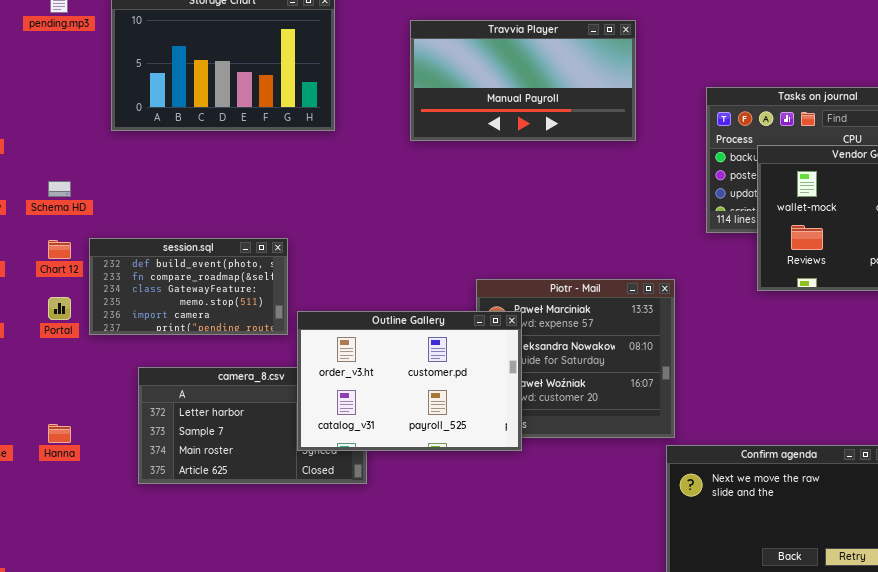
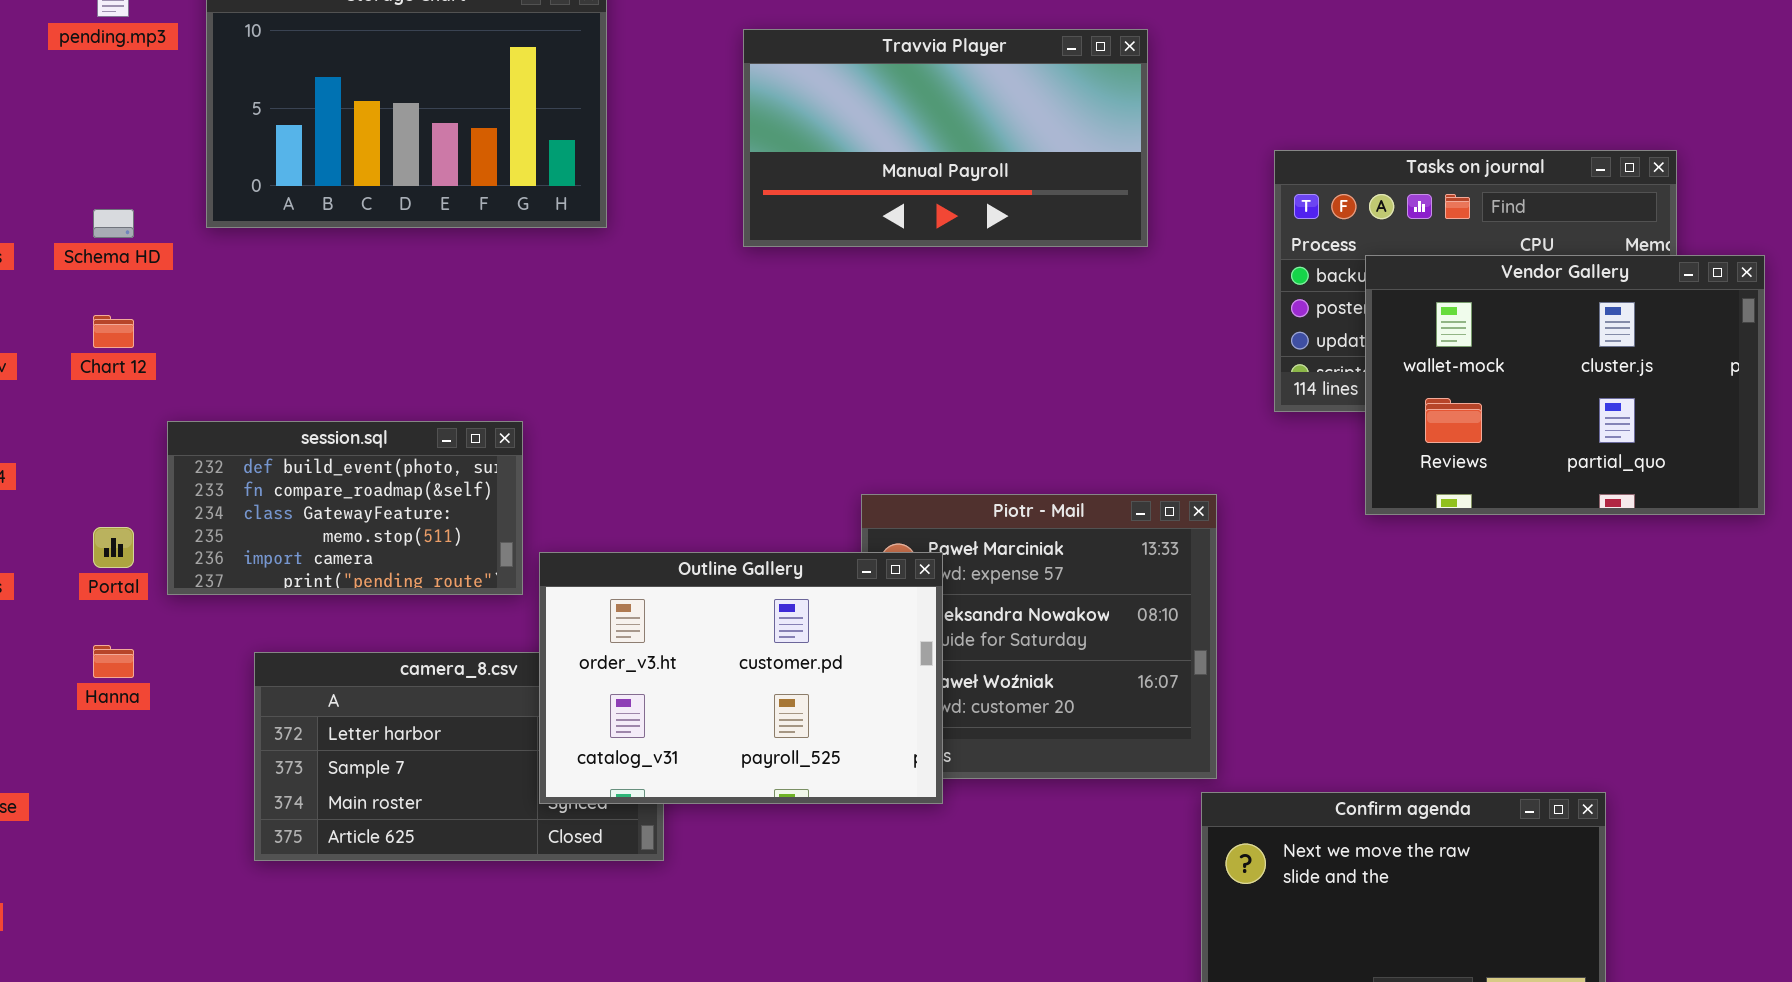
Schema HD: [48,181,71,197] -> [93,209,134,238], moved
Chart 12: [48,240,71,259] -> [93,315,134,348], moved
Hanna: [48,424,71,443] -> [93,645,134,678], moved

